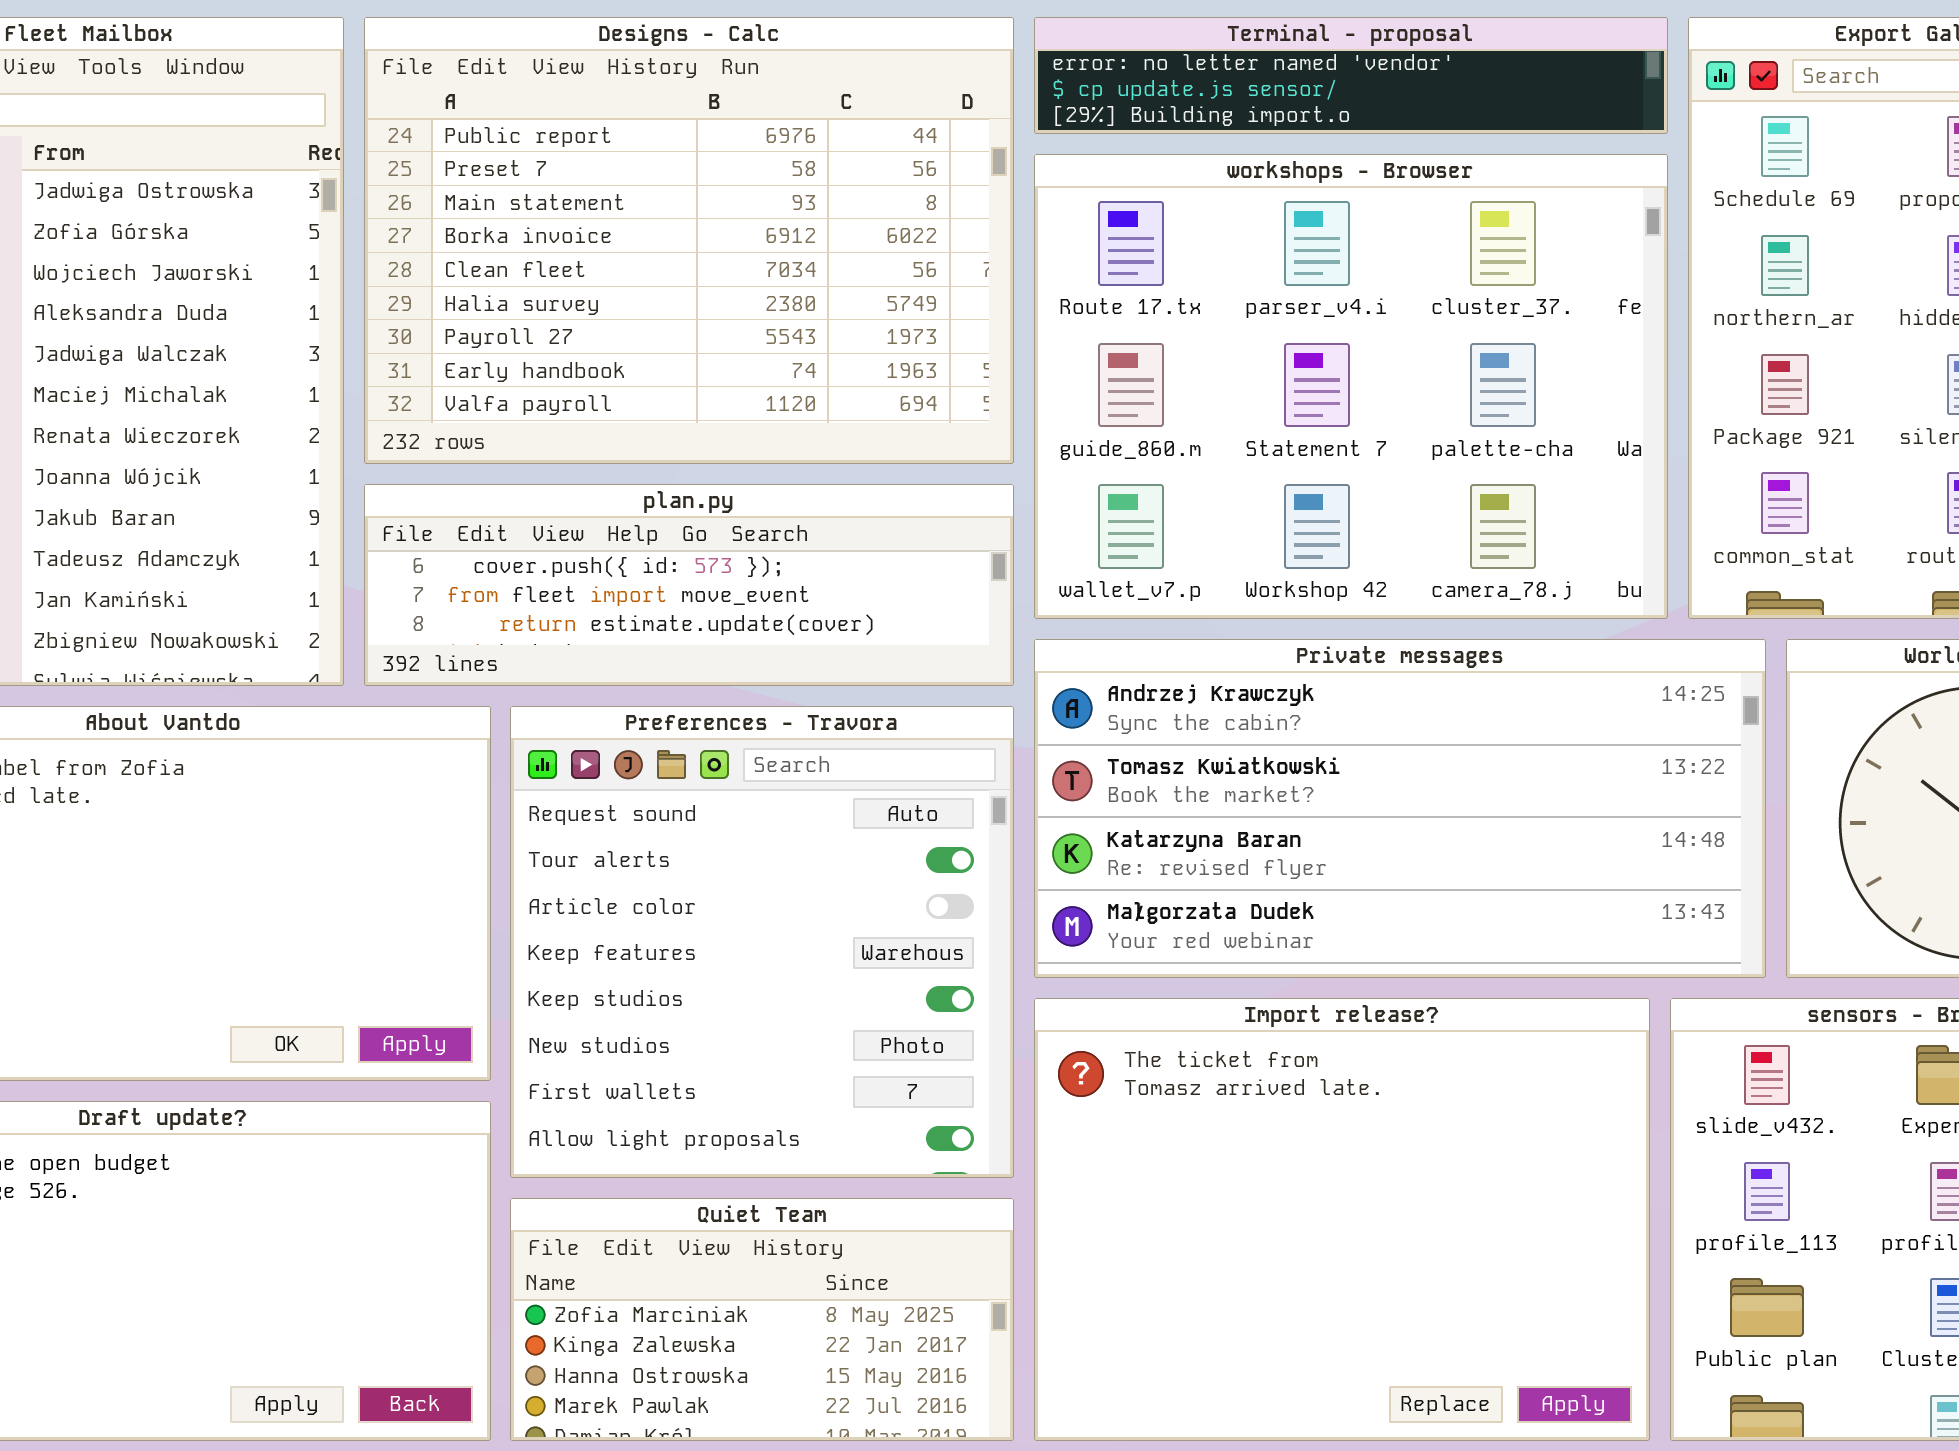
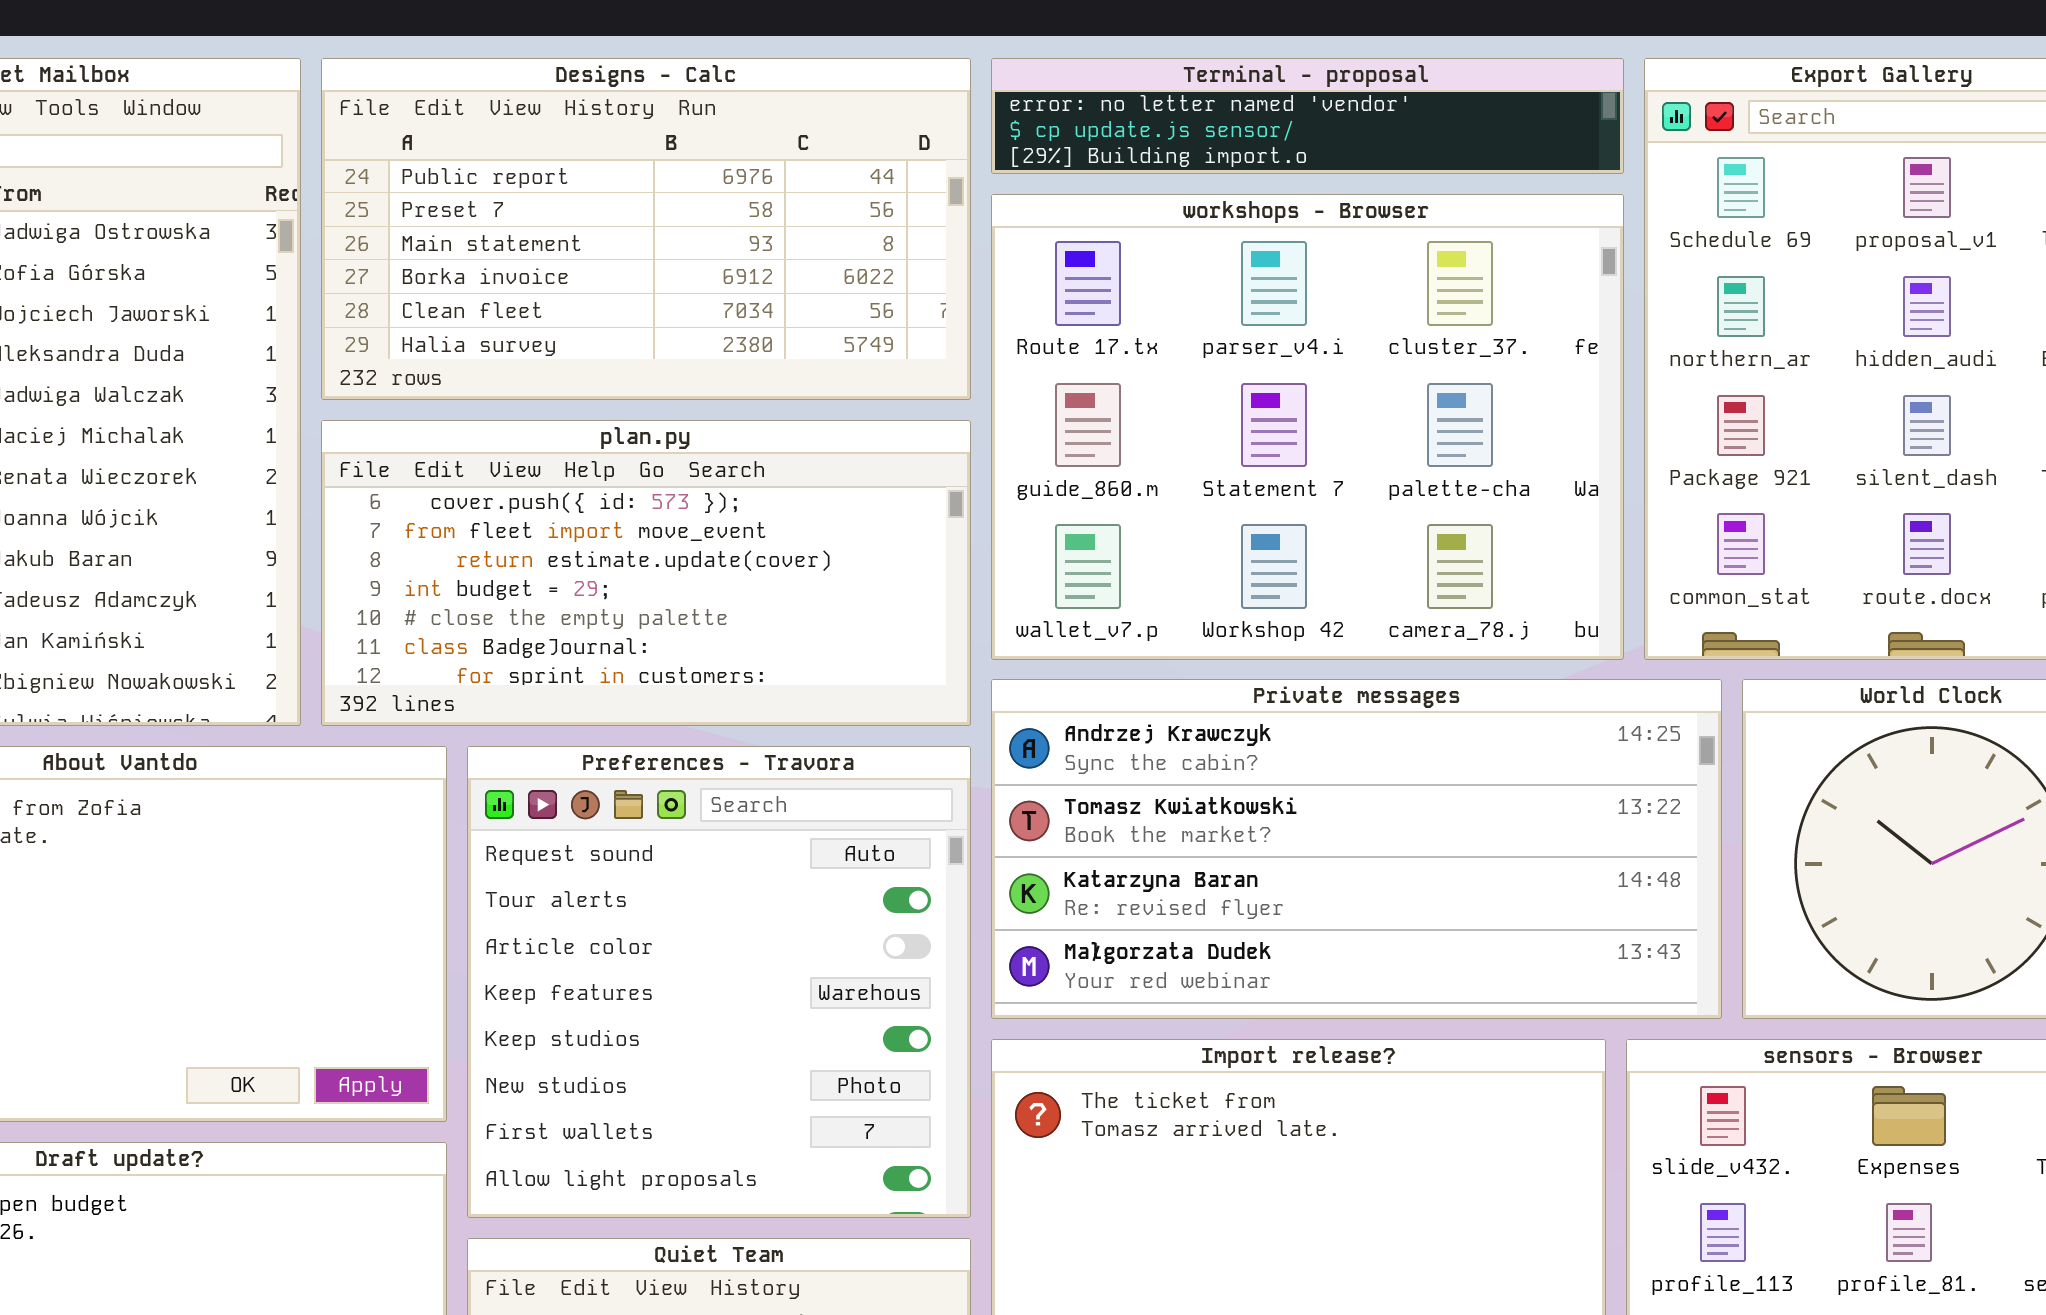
Designs - Calc: [364,17,1014,464] -> [321,58,971,400], resized
plan.py: [364,484,1014,686] -> [321,420,971,726], resized

